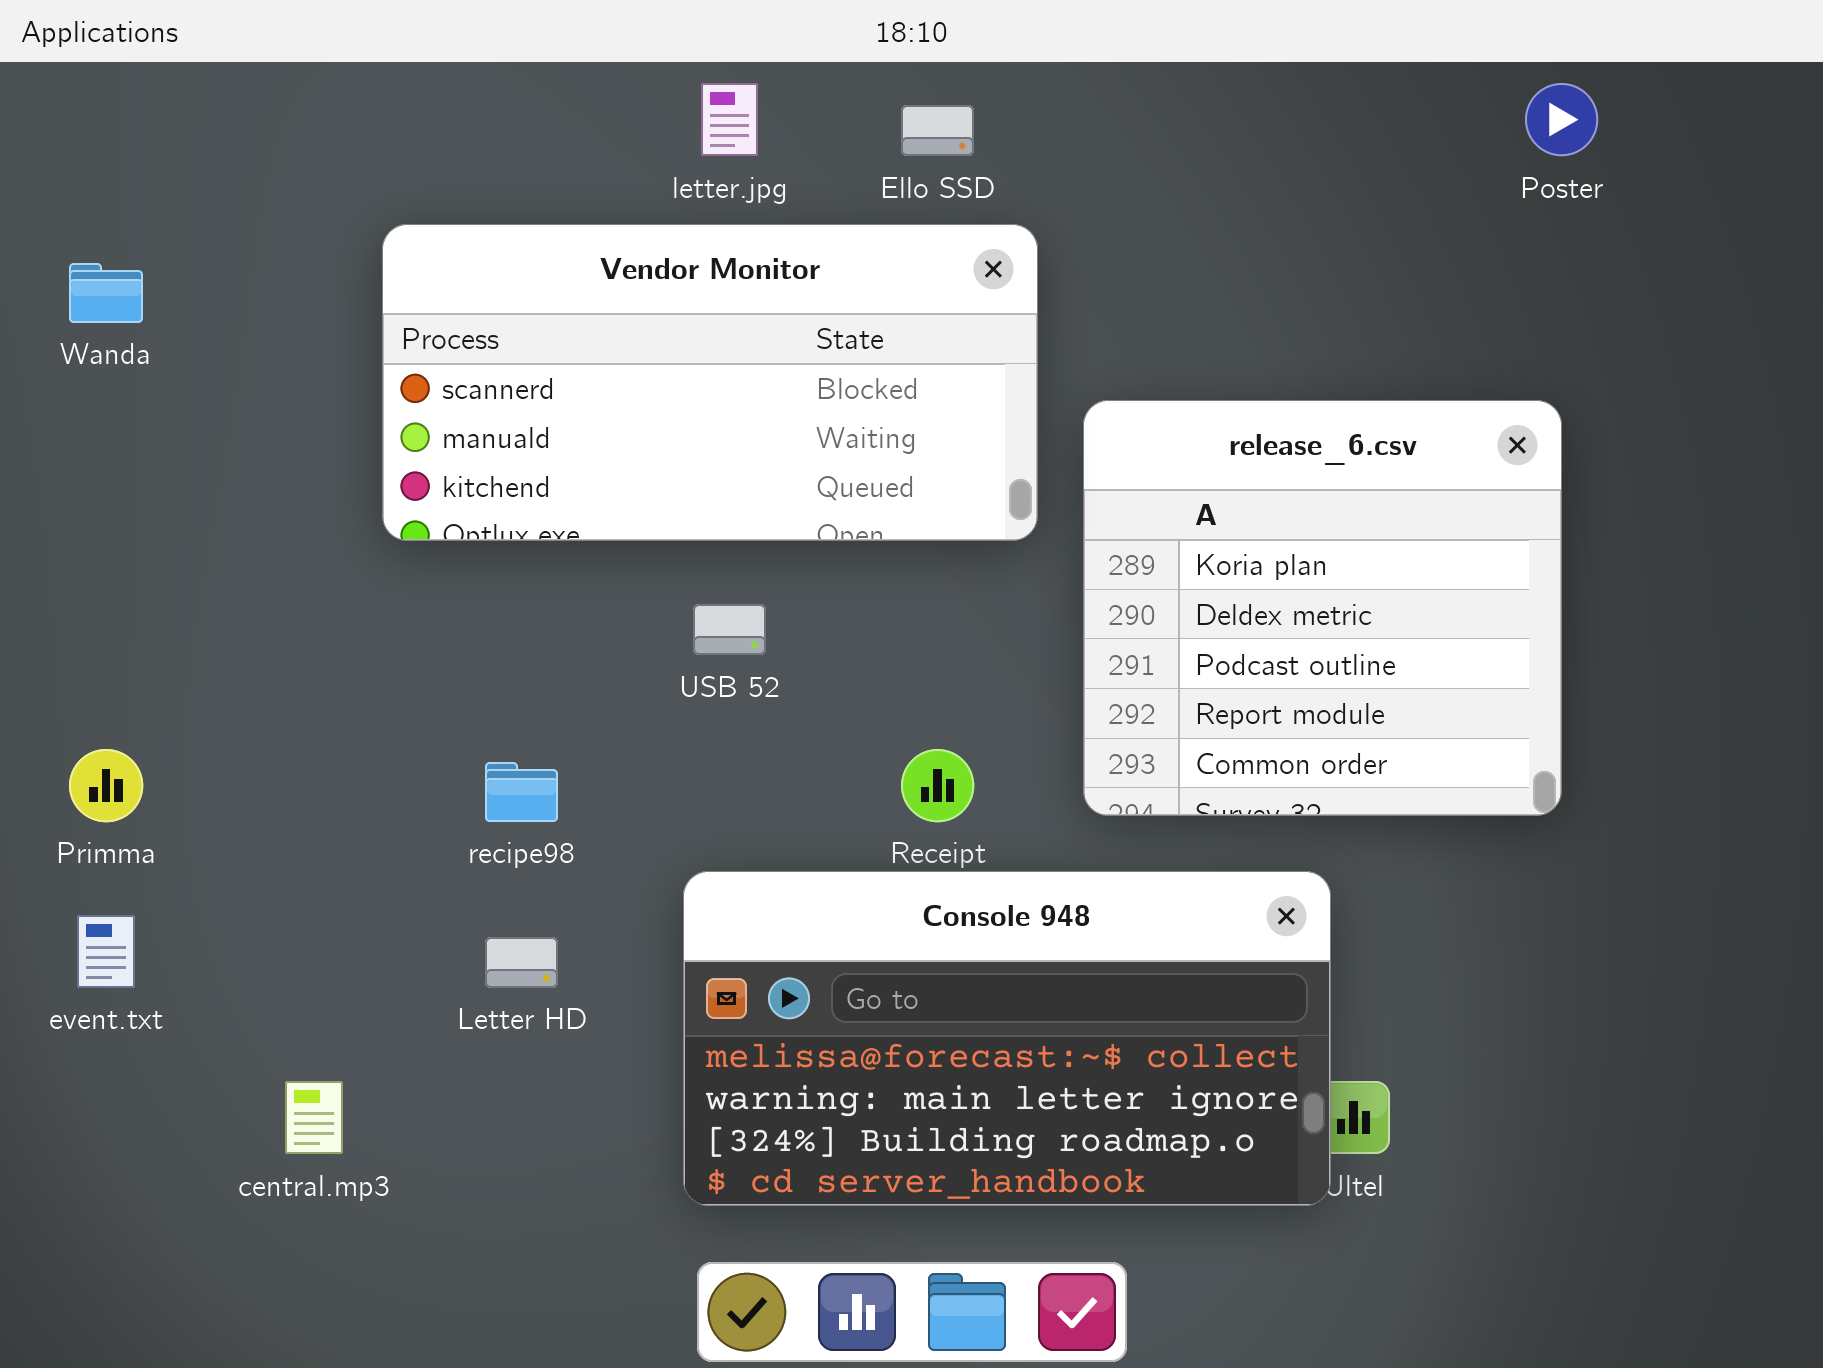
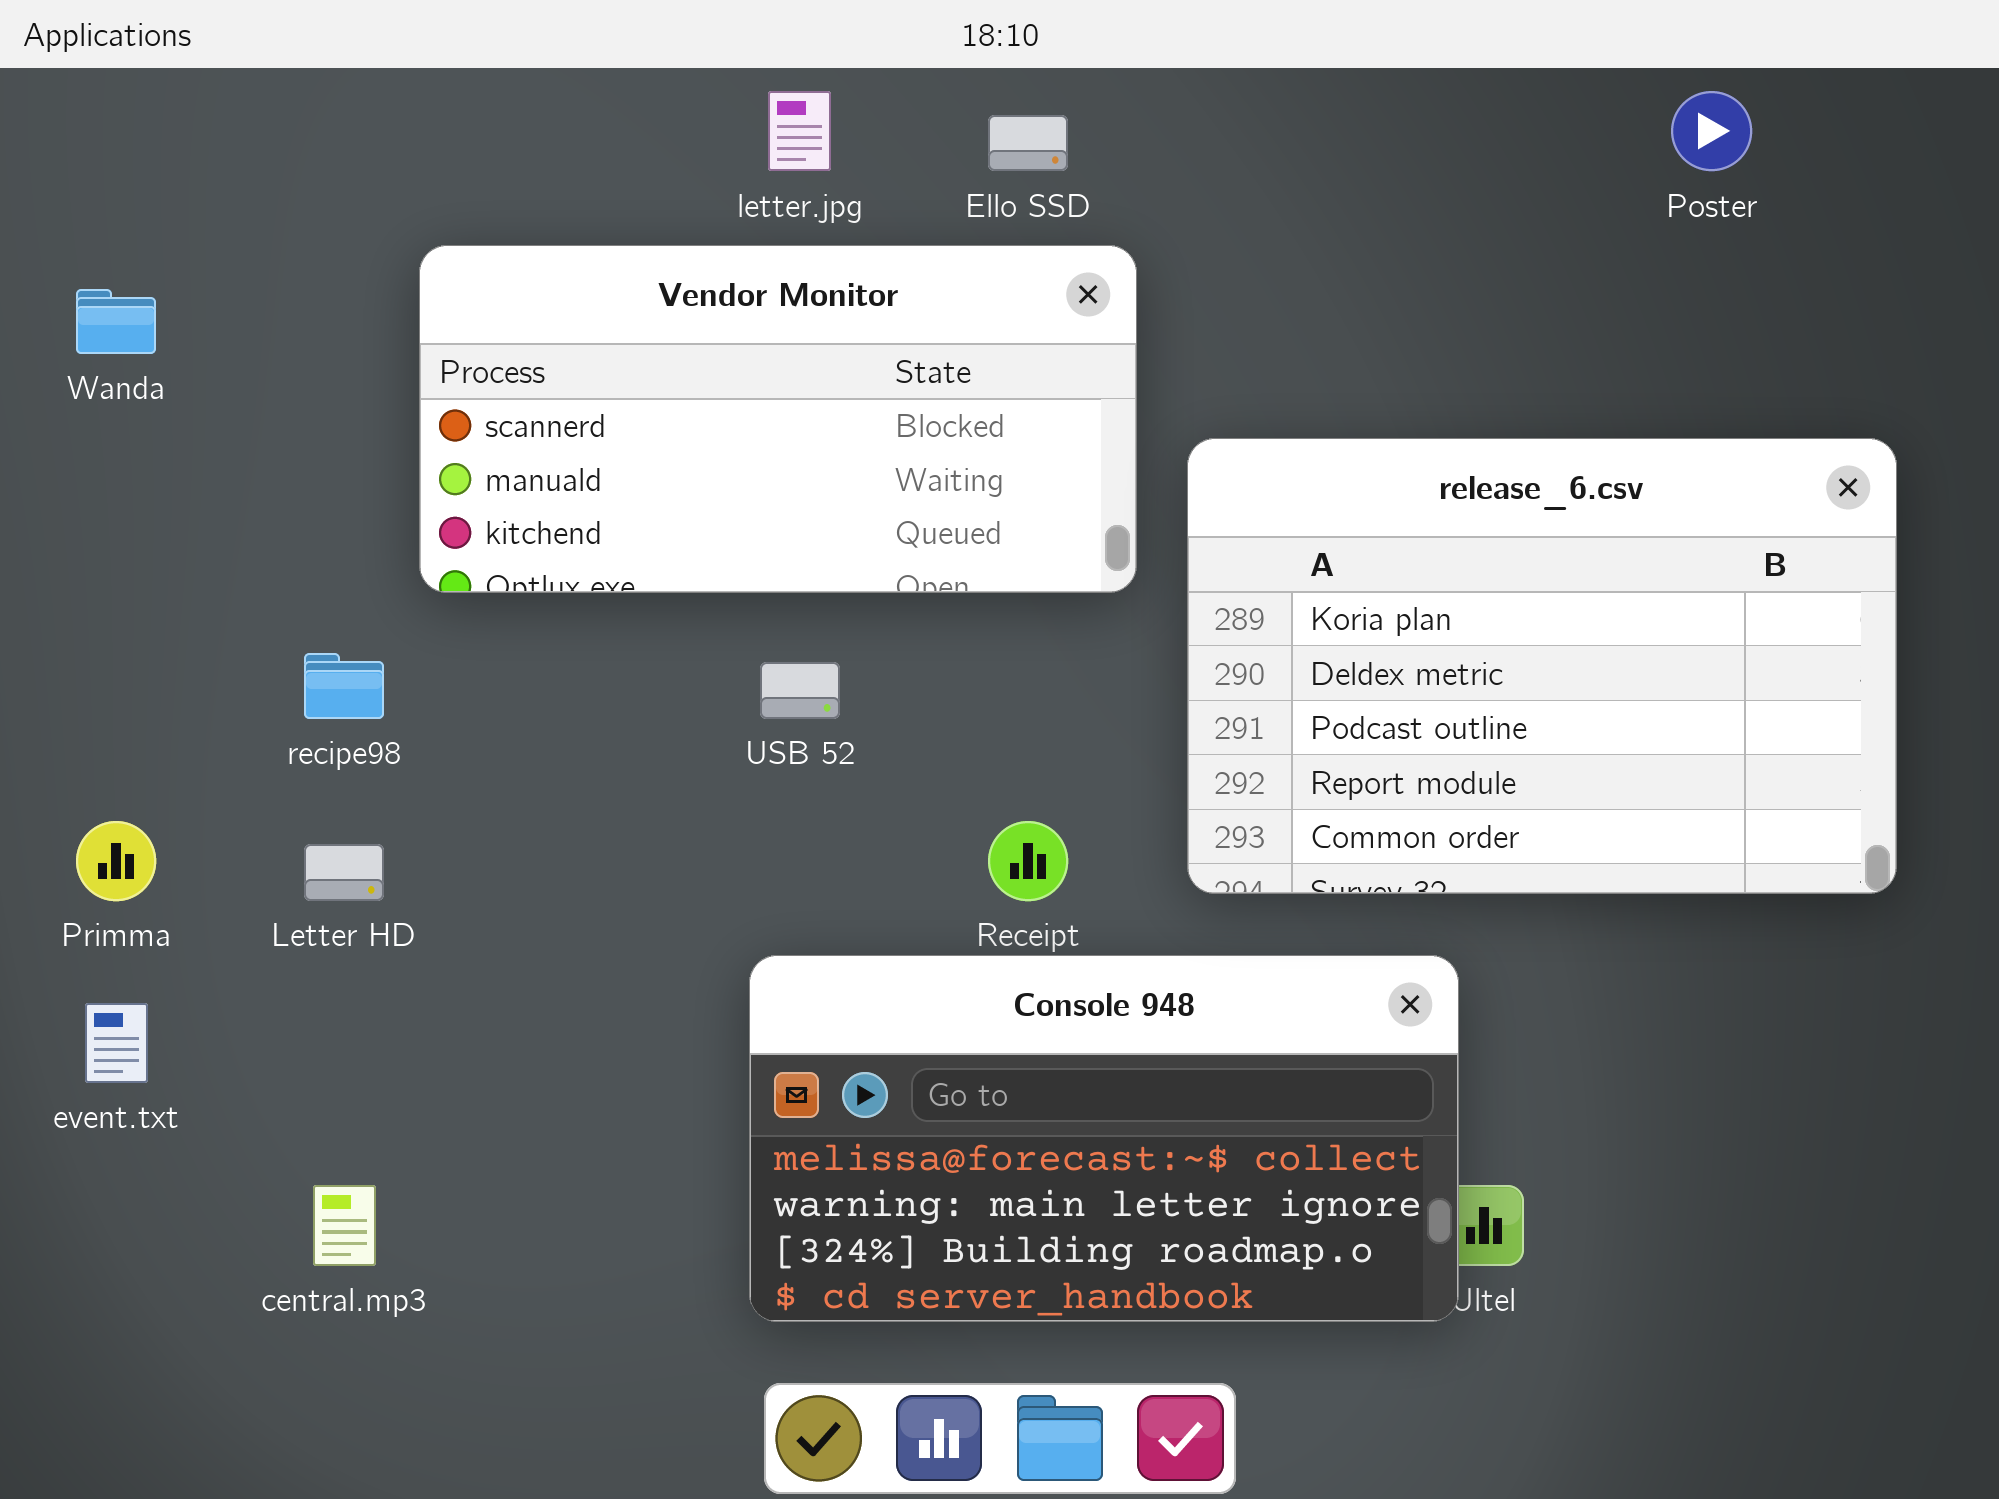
release_6.csv: [1083,400,1562,816] -> [1187,438,1897,894], resized
recipe98: [485,762,558,822] -> [304,653,384,719], moved
Letter HD: [485,937,558,988] -> [304,844,384,901], moved

